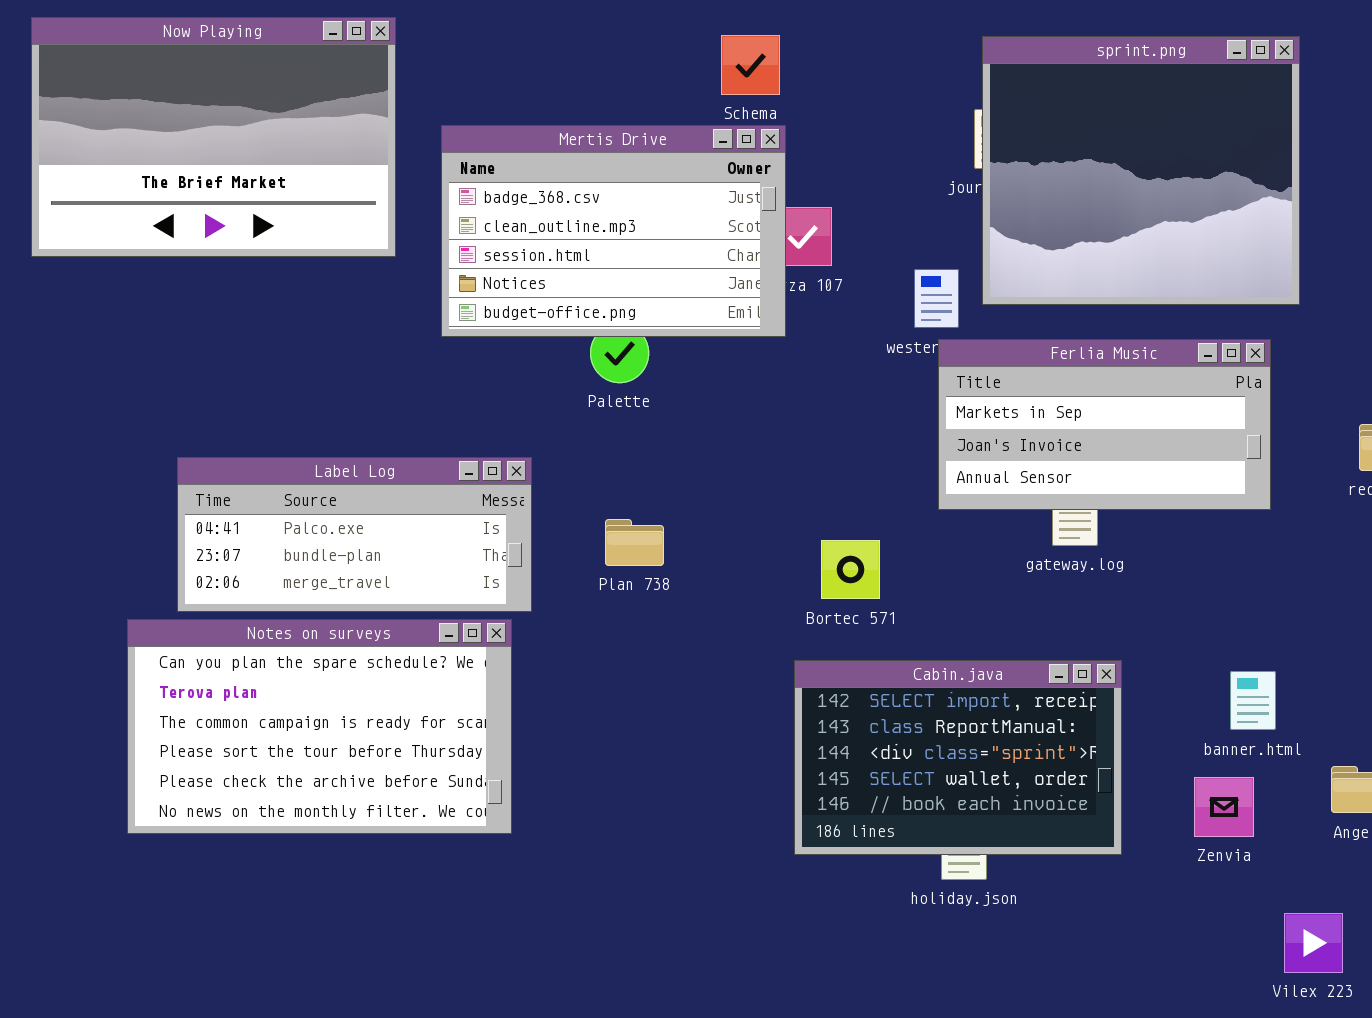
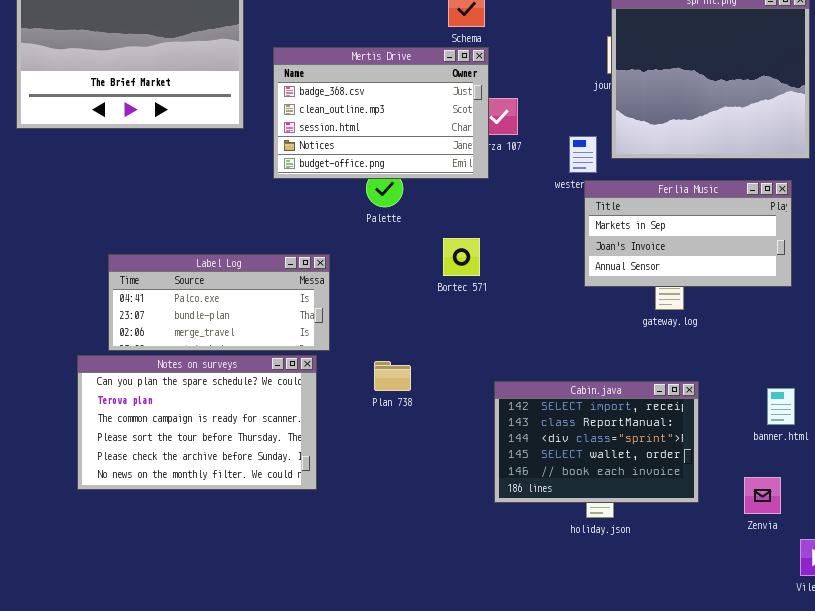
Plan 738: [605,519,664,566] -> [374,361,411,391], moved
Bortec 571: [821,540,880,599] -> [443,238,480,276], moved
Zenvia: [1194,777,1254,837] -> [744,477,781,514], moved

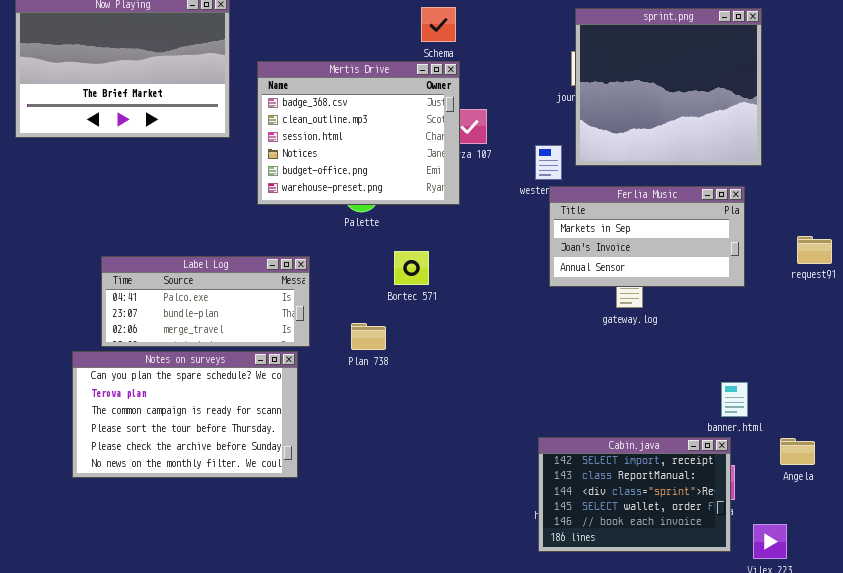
Mertis Drive: [273,47,489,179] -> [257,61,460,205], resized
Bortec 571: [443,238,480,276] -> [394,251,429,285], moved
Plan 738: [374,361,411,391] -> [351,323,386,350], moved
Cabin.java: [494,381,699,503] -> [538,437,731,552], moved

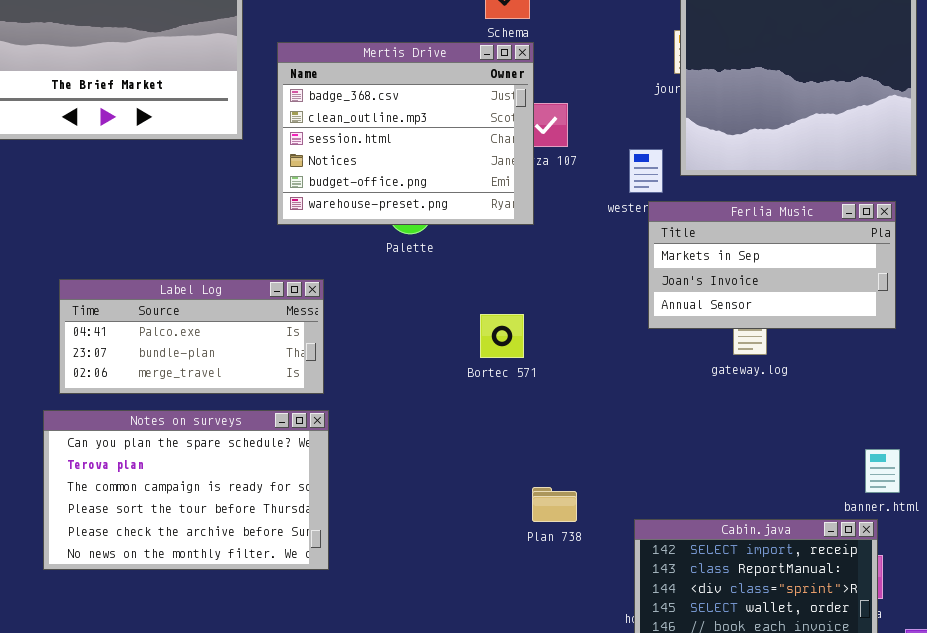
Bortec 571: [394,251,429,285] -> [480,314,524,358], moved
Label Log: [101,256,310,347] -> [59,279,324,394], moved
Plan 738: [351,323,386,350] -> [532,487,577,522], moved

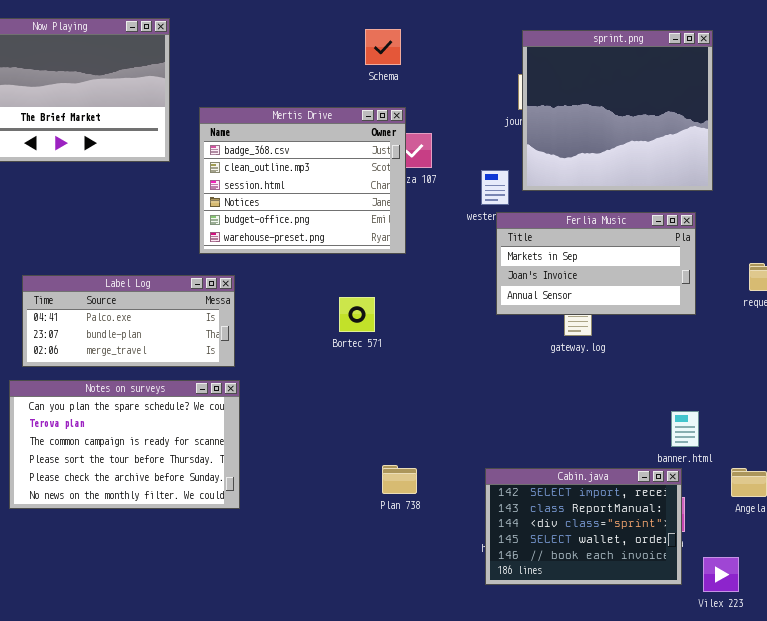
Mertis Drive: [277,42,534,225] -> [199,107,406,254], moved
Bortec 571: [480,314,524,358] -> [339,297,375,332], moved
Plan 738: [532,487,577,522] -> [382,465,417,494], moved

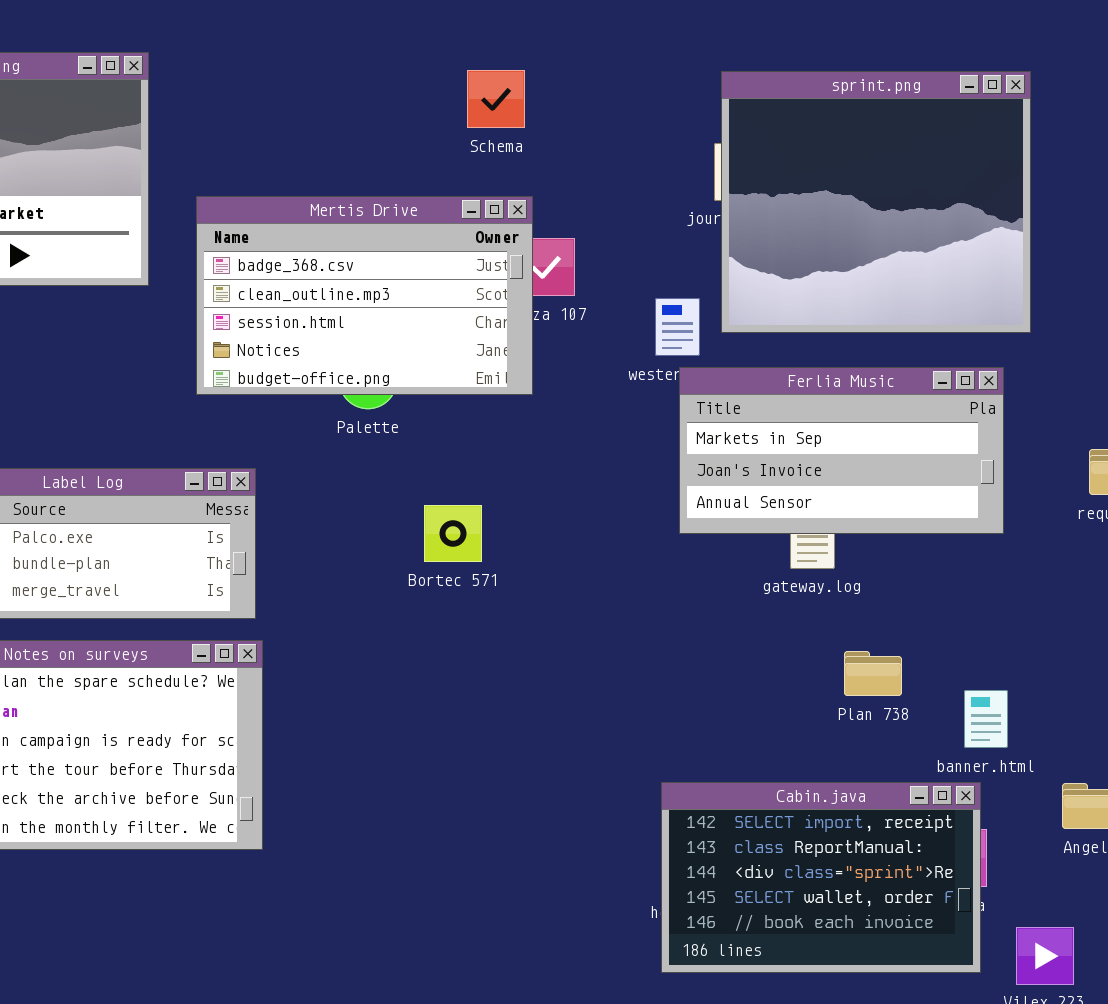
Mertis Drive: [199,107,406,254] -> [196,196,533,395], resized
Plan 738: [382,465,417,494] -> [844,651,902,696], moved

